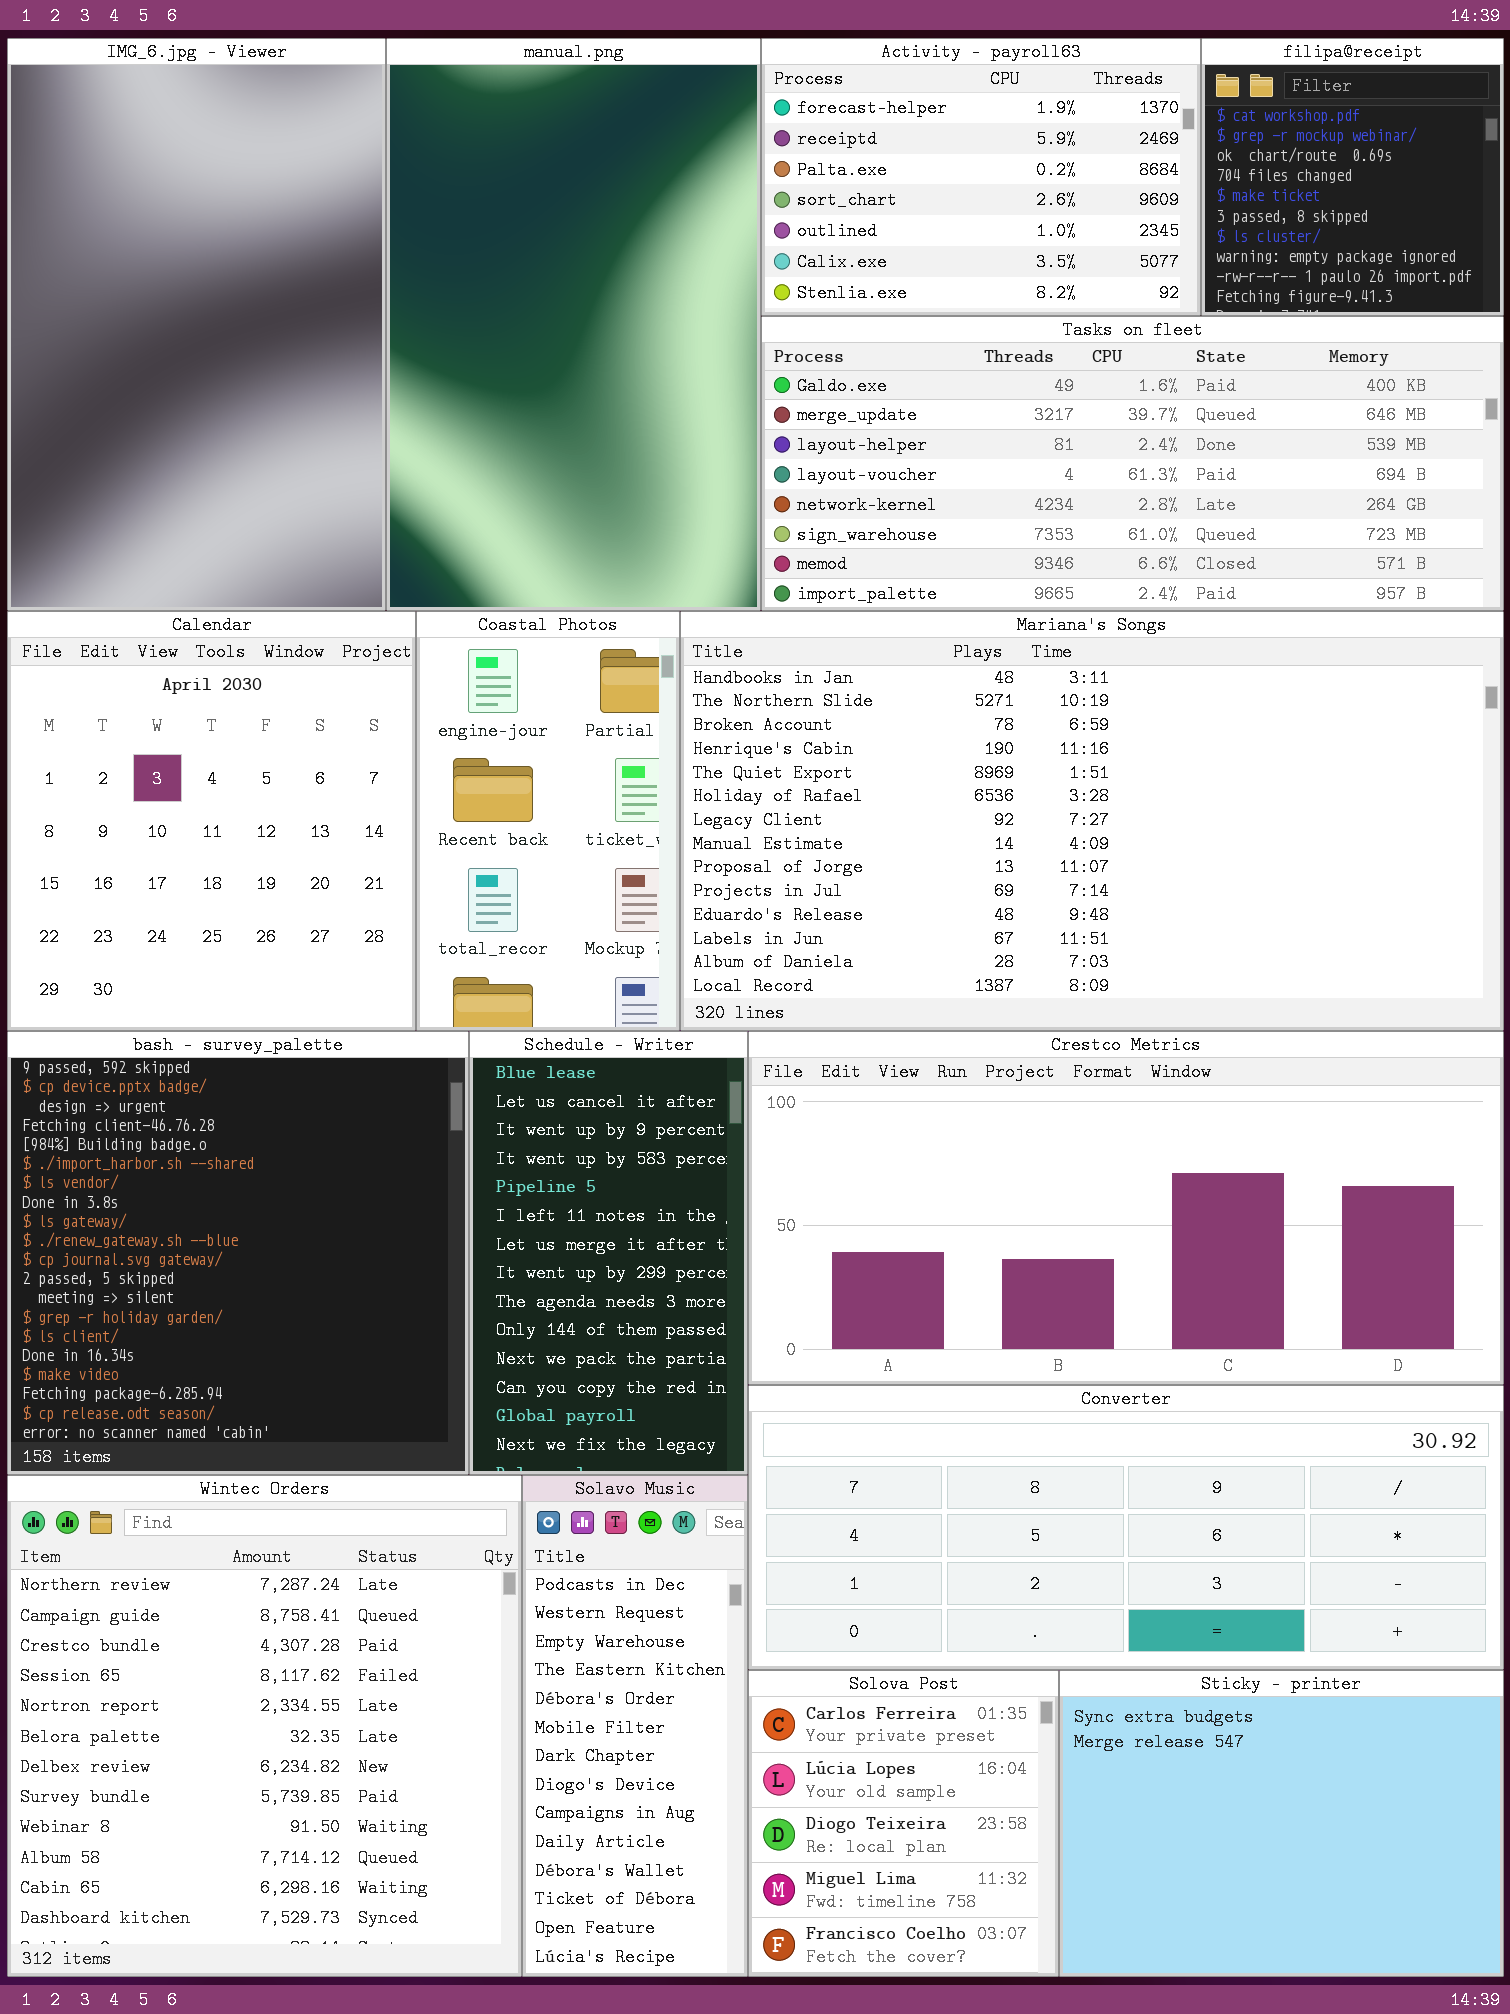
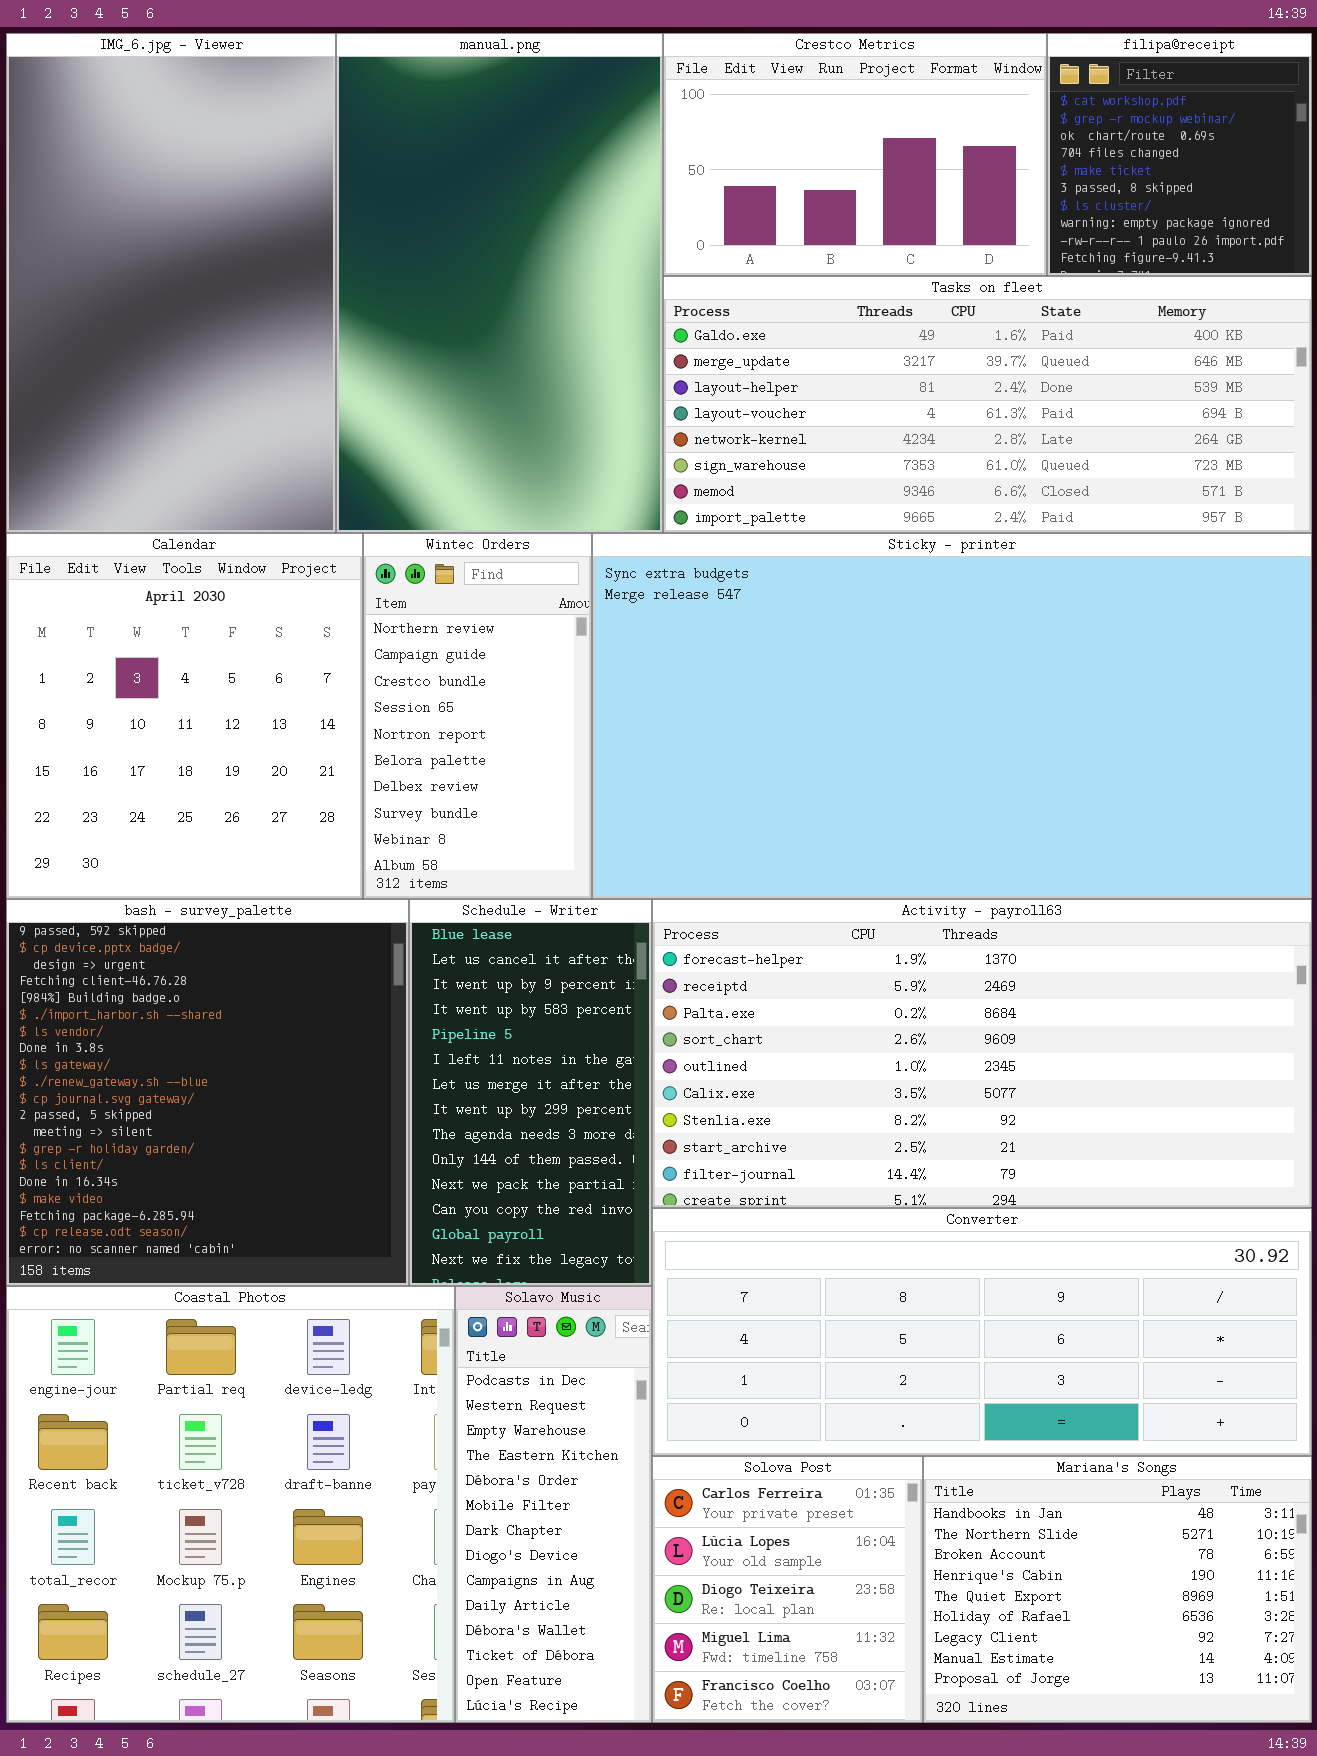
Activity - payroll63: [761,38,1201,316] -> [652,899,1312,1208], moved, resized
Coastal Photos: [416,611,680,1031] -> [6,1286,455,1723], moved, resized
Mariana's Songs: [680,611,1504,1031] -> [923,1456,1312,1723], moved, resized
Crestco Metrics: [748,1031,1504,1385] -> [663,33,1047,276], moved, resized
Wintec Orders: [7,1475,522,1977] -> [363,533,592,899], moved, resized
Sticky - printer: [1059,1670,1504,1977] -> [592,533,1312,899], moved, resized

